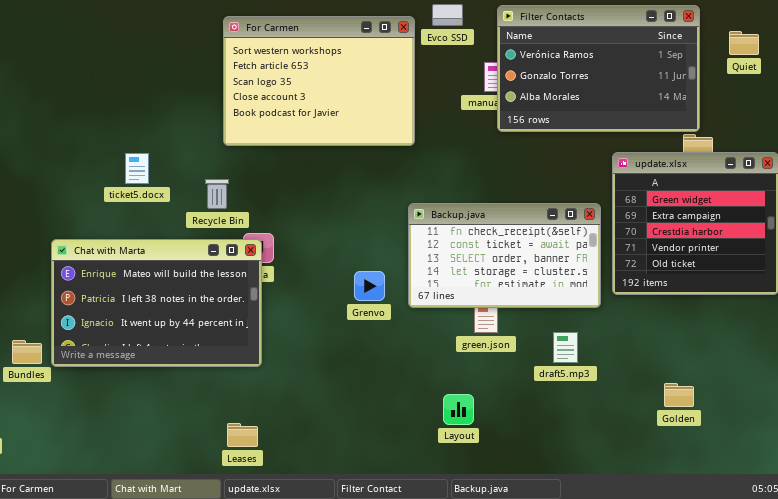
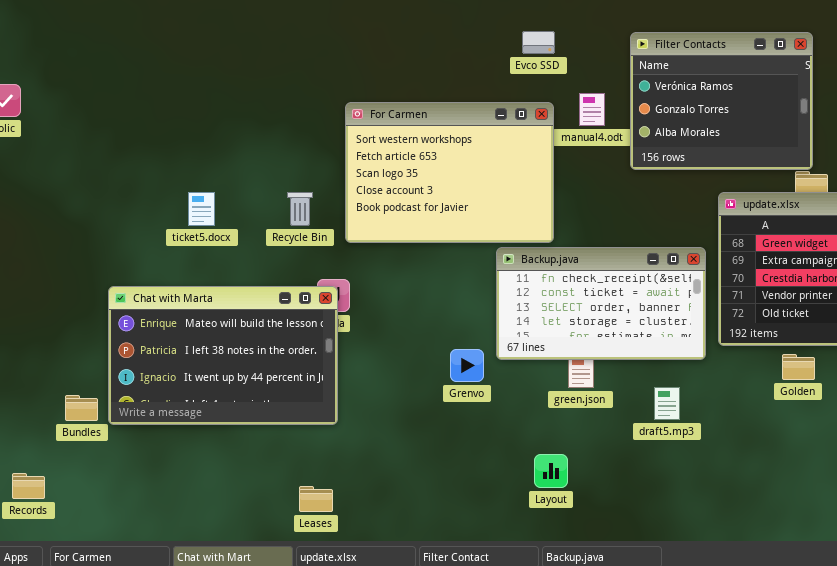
Filter Contacts: [497,5,700,132] -> [630,32,813,170], resized
For Carmen: [223,16,415,146] -> [345,102,554,243], moved
Recycle Bin: [205,179,229,209] -> [287,192,313,226], moved
Grenvo: [354,271,385,301] -> [450,349,484,382], moved
Golden: [664,383,694,407] -> [782,354,815,380], moved

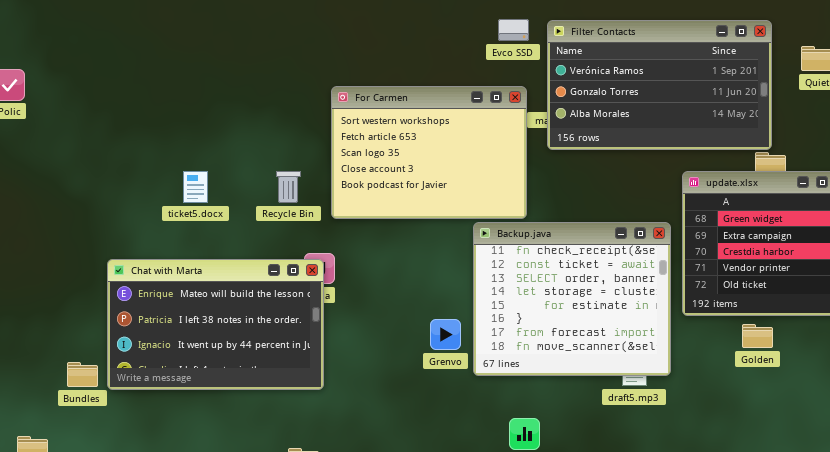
Filter Contacts: [630,32,813,170] -> [547,20,772,150], resized
Backup.java: [496,247,706,360] -> [473,222,671,376], resized

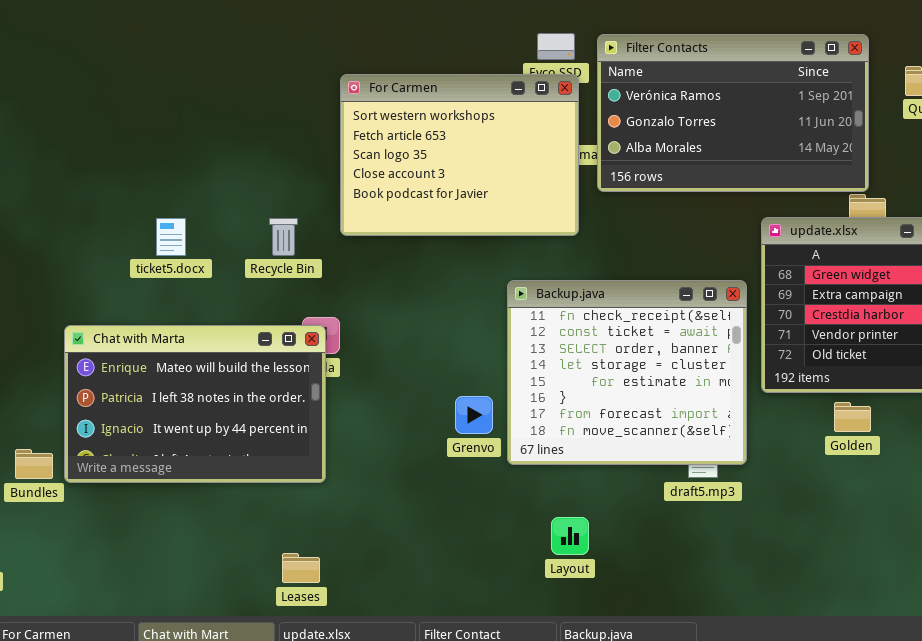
For Carmen: [331,86,527,219] -> [340,74,579,236], moved

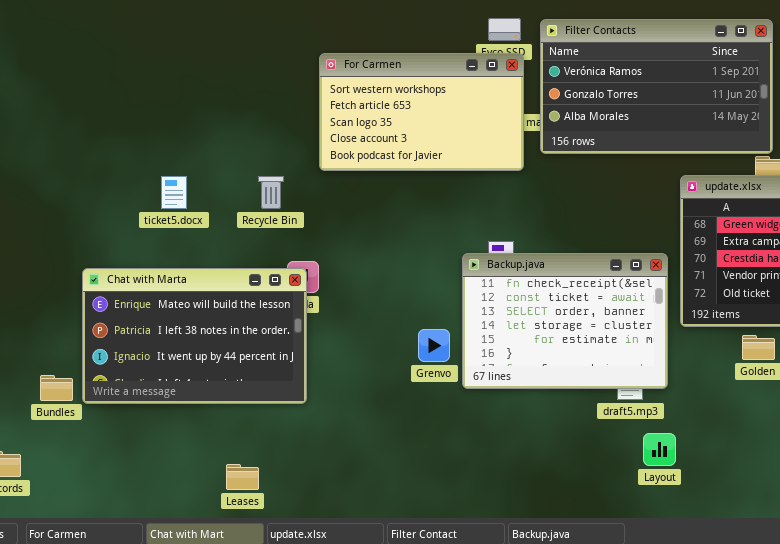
For Carmen: [340,74,579,236] -> [319,53,524,171], resized
Backup.java: [507,280,747,465] -> [462,253,668,389], resized
Layout: [551,517,589,555] -> [643,433,676,466], moved
Leases: [282,553,320,583] -> [226,464,259,490], moved

